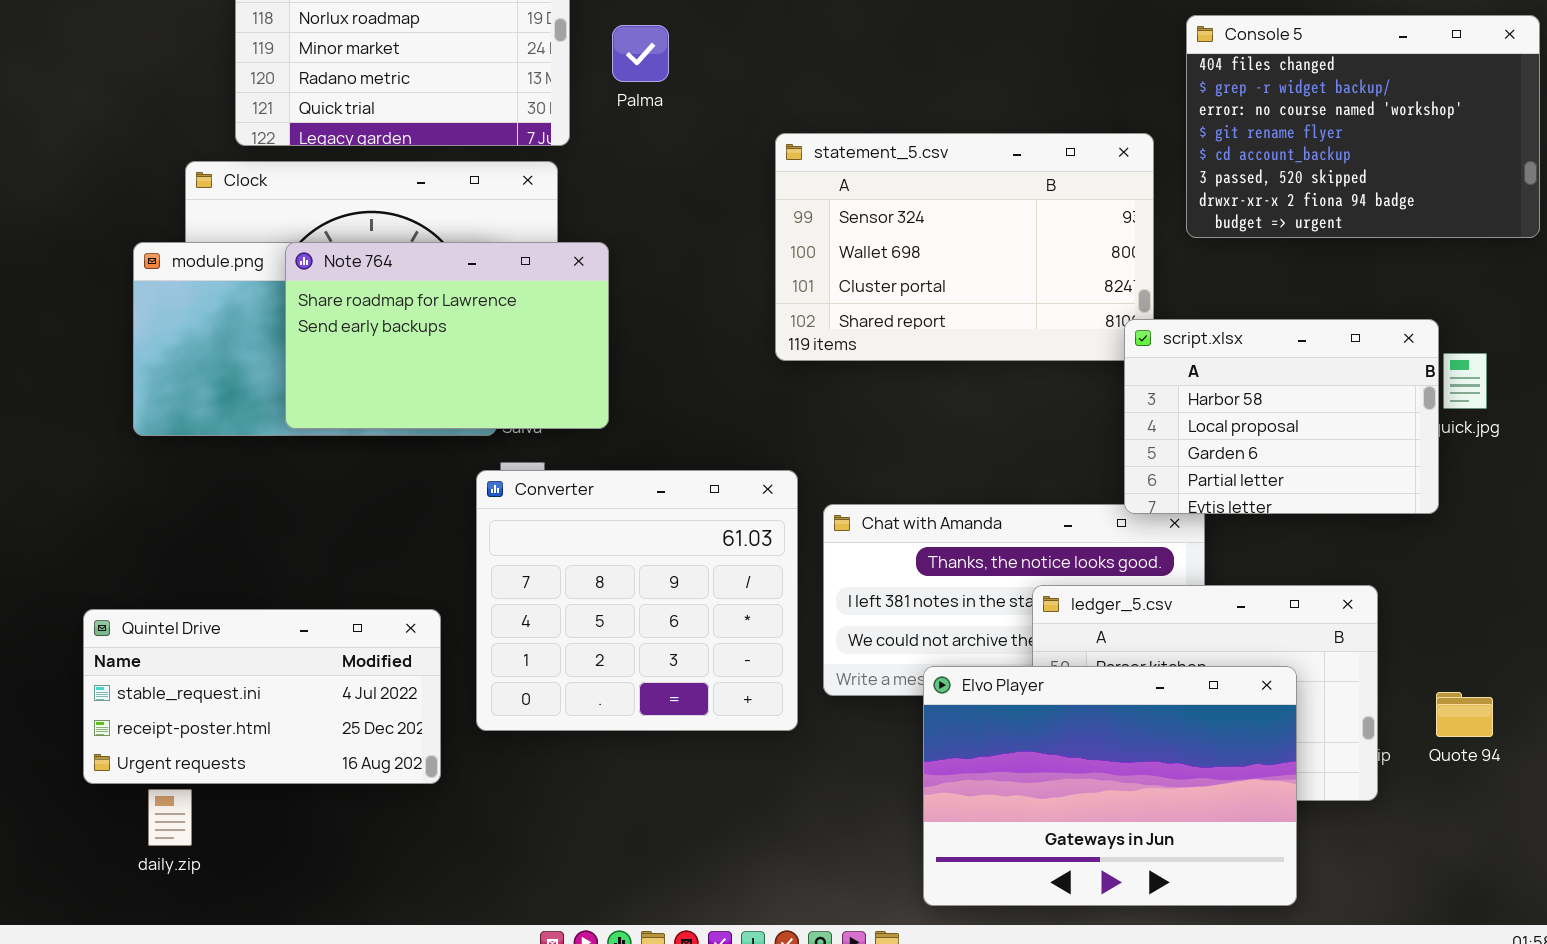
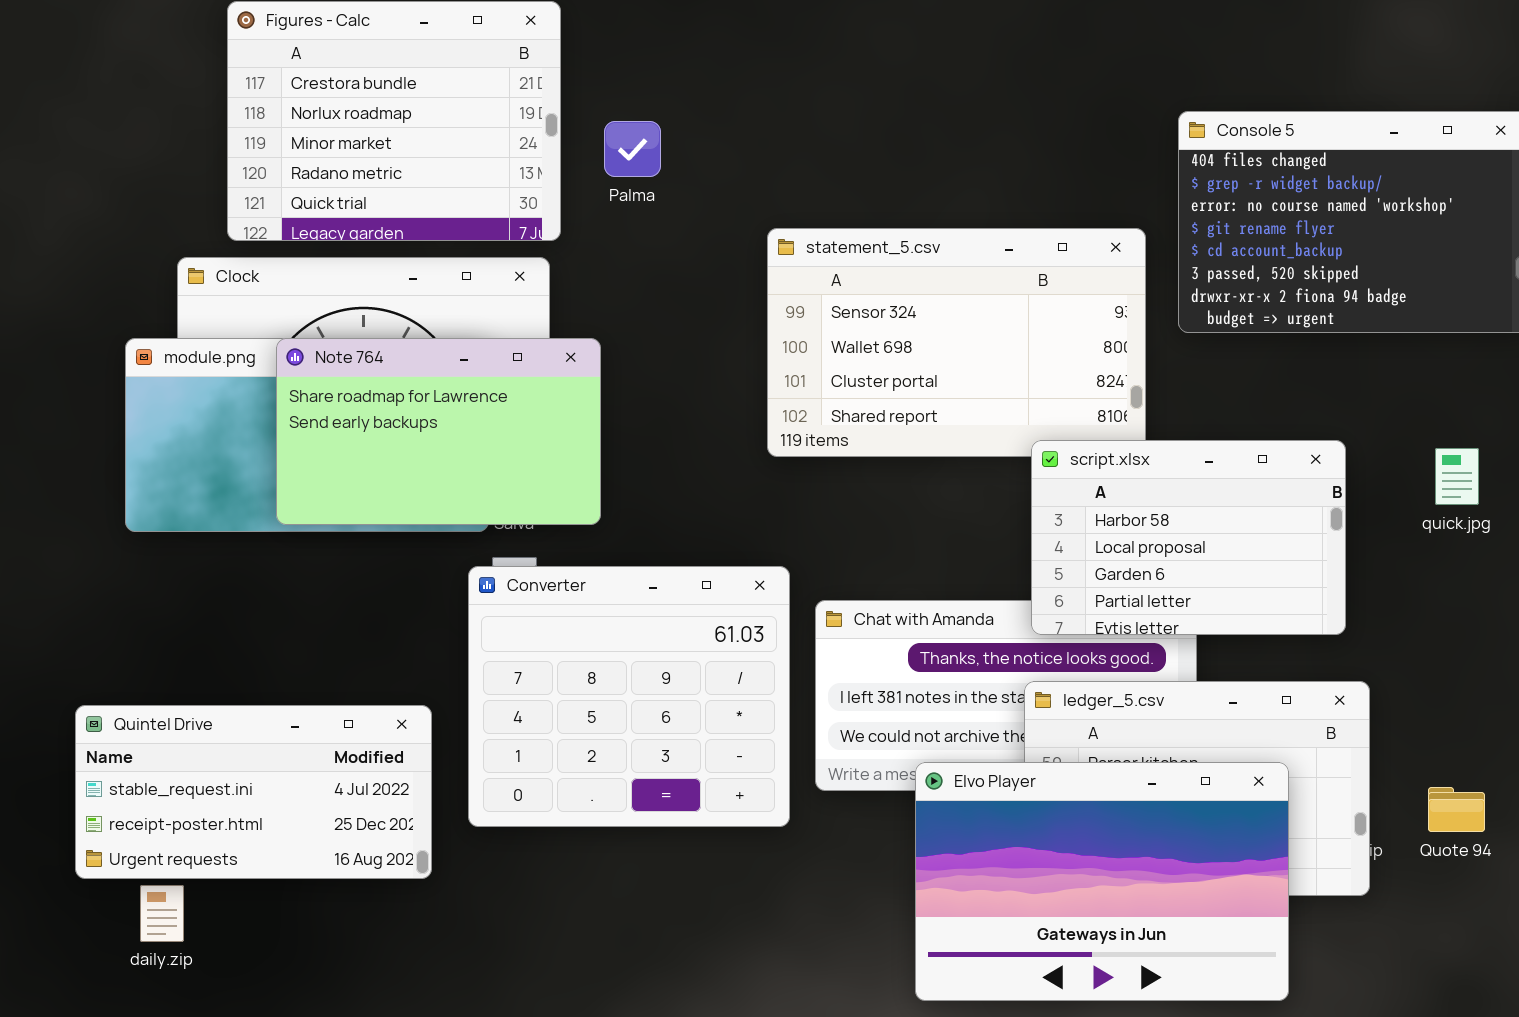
script.xlsx: [1124,319,1439,514] -> [1031,440,1346,635], moved

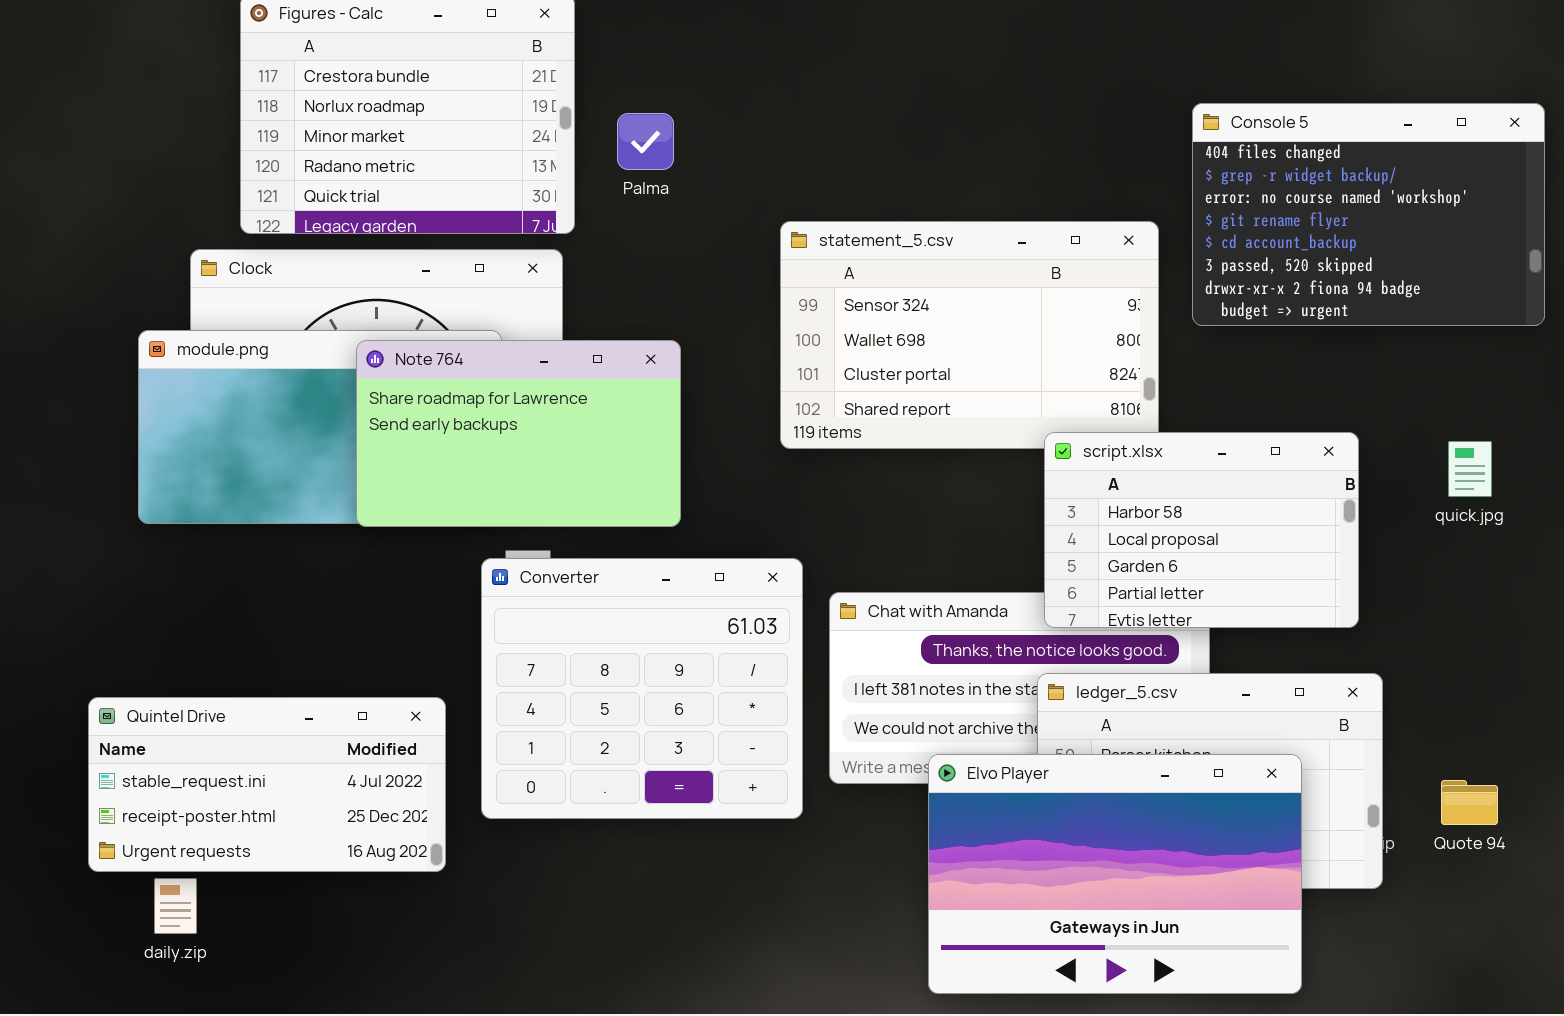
Note 764: [276,338,601,525] -> [356,340,681,527], moved

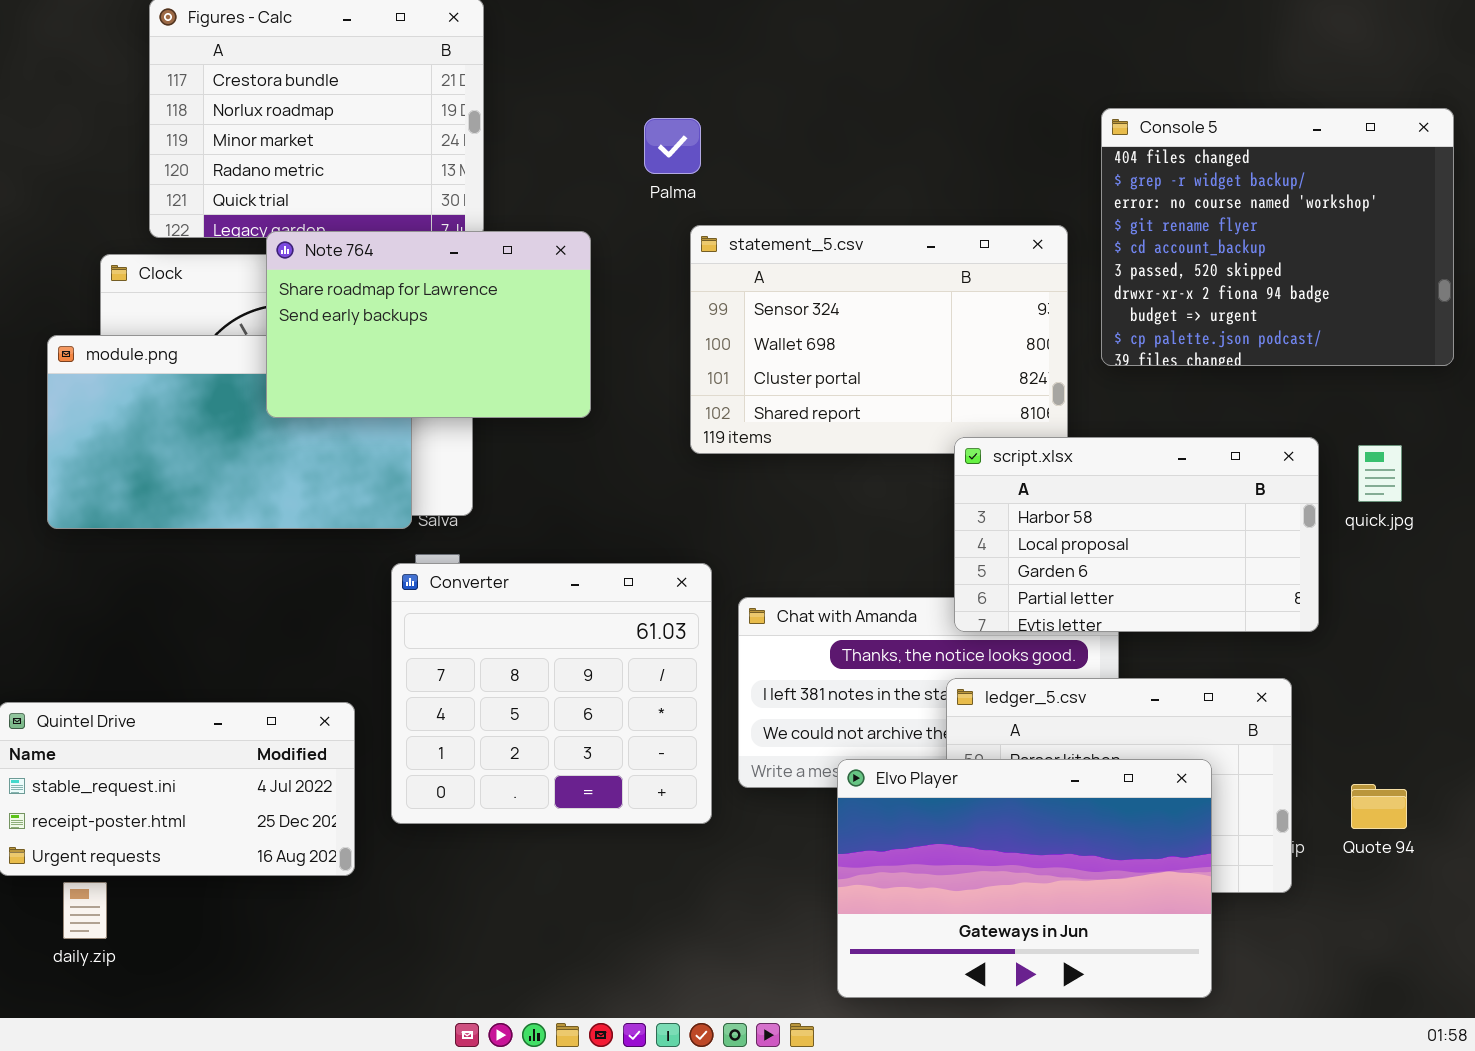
Console 5: [1192,103,1545,326] -> [1101,108,1454,366], resized
Palma: [617,113,674,170] -> [644,118,701,174], moved
Note 764: [356,340,681,527] -> [266,231,591,418], moved
script.xlsx: [1044,432,1359,628] -> [954,437,1319,632], resized

